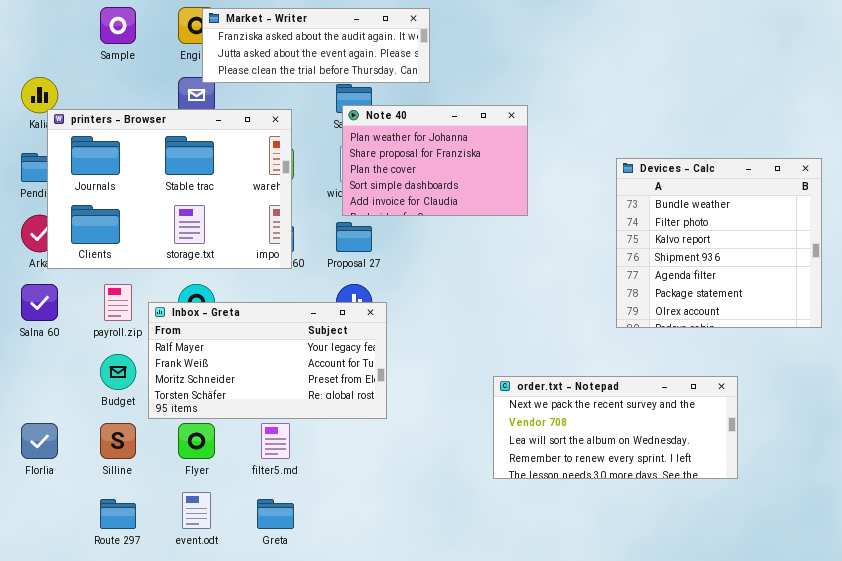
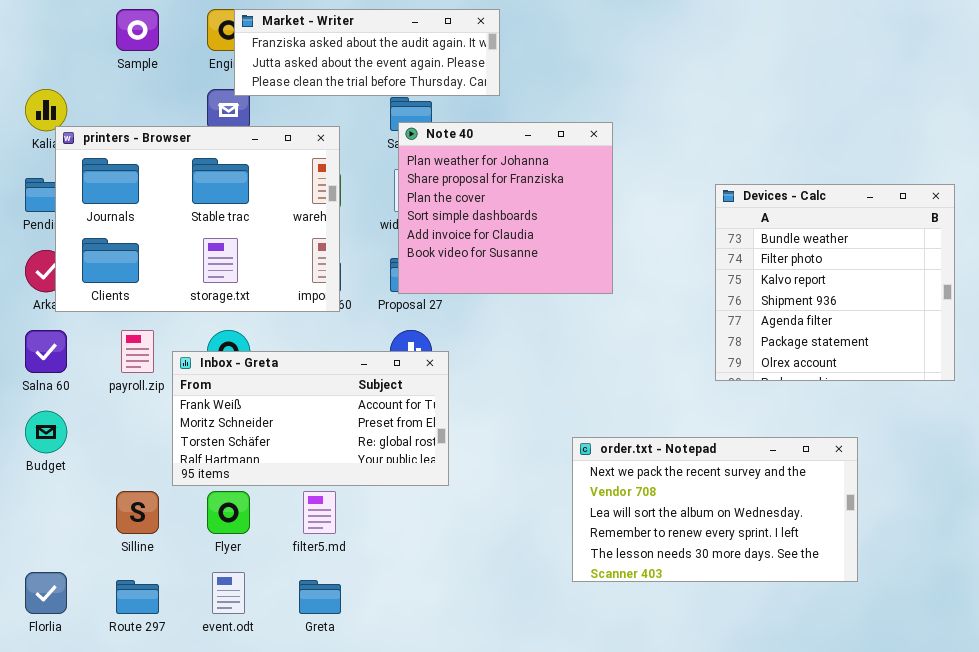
Note 40: [342,105,528,216] -> [398,122,613,294], resized
Inbox - Greta: [148,302,387,419] -> [172,351,449,486], scrolled down 1 row
Budget: [100,354,136,390] -> [25,411,67,453], moved
order.txt - Notepad: [493,376,738,479] -> [572,437,858,582], resized
Florlia: [21,423,58,459] -> [25,572,67,614], moved

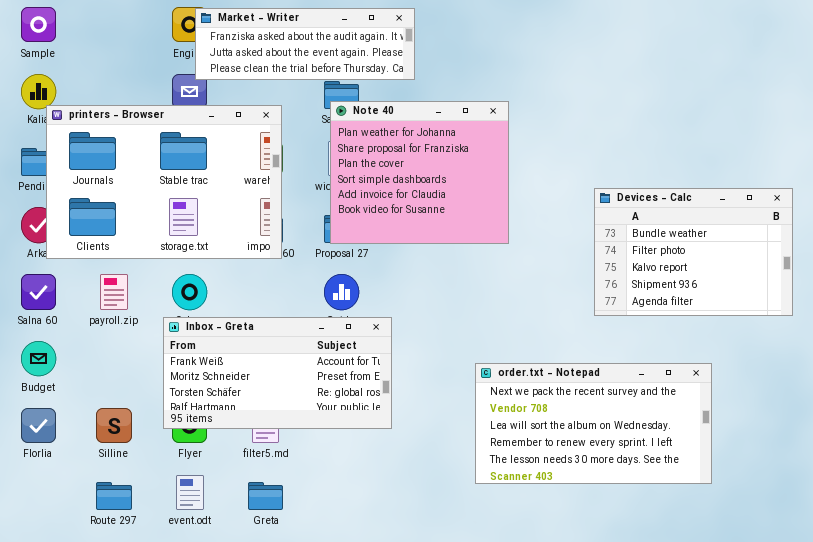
Sample: [116,9,159,51] -> [21,7,56,42], moved
Devices - Calc: [715,184,955,381] -> [594,188,793,316], resized
Inbox - Greta: [172,351,449,486] -> [163,317,392,429], moved
Florlia: [25,572,67,614] -> [21,408,56,443], moved

